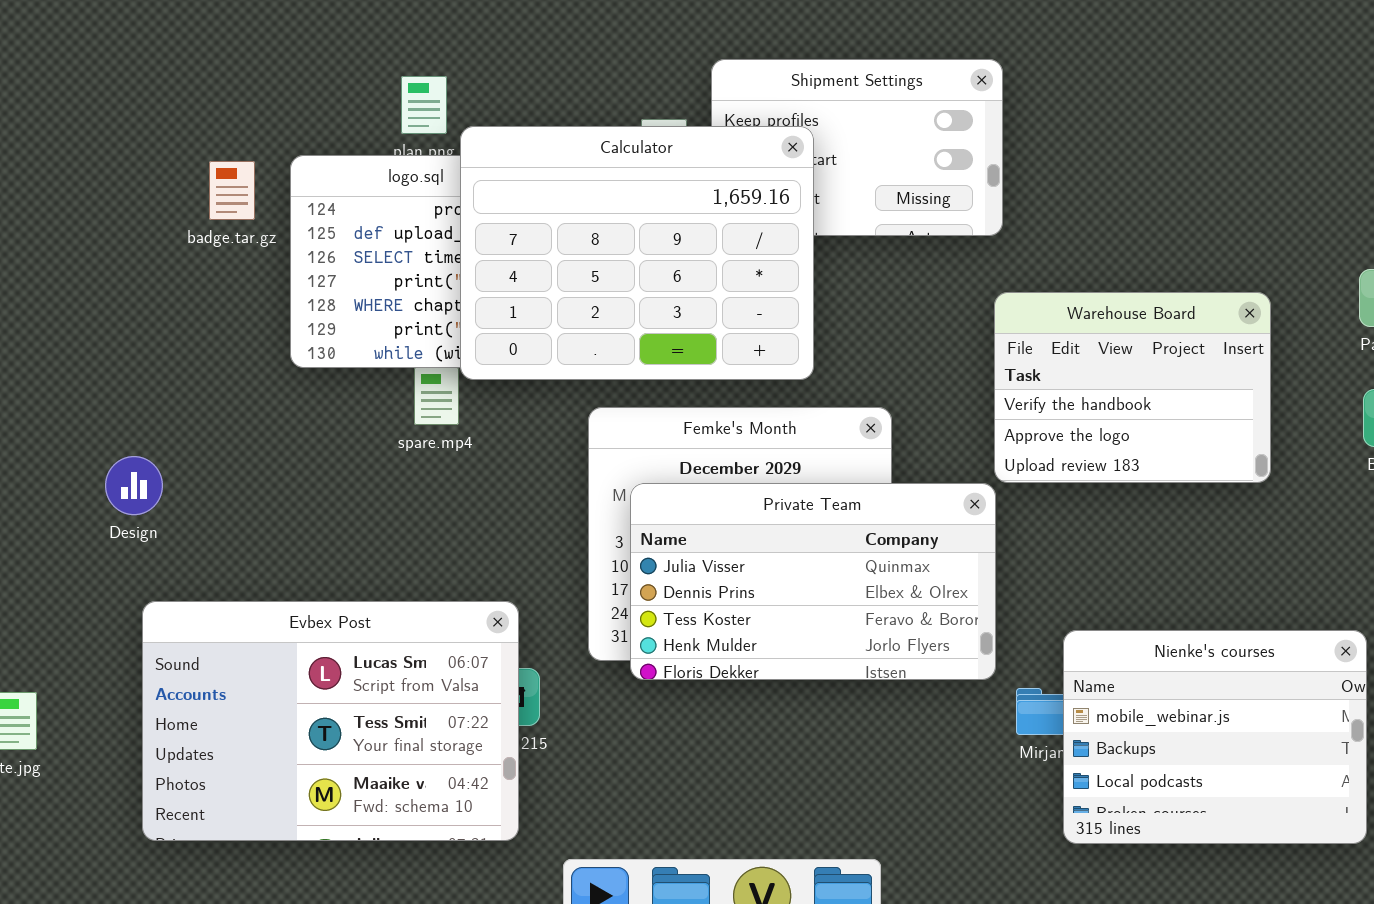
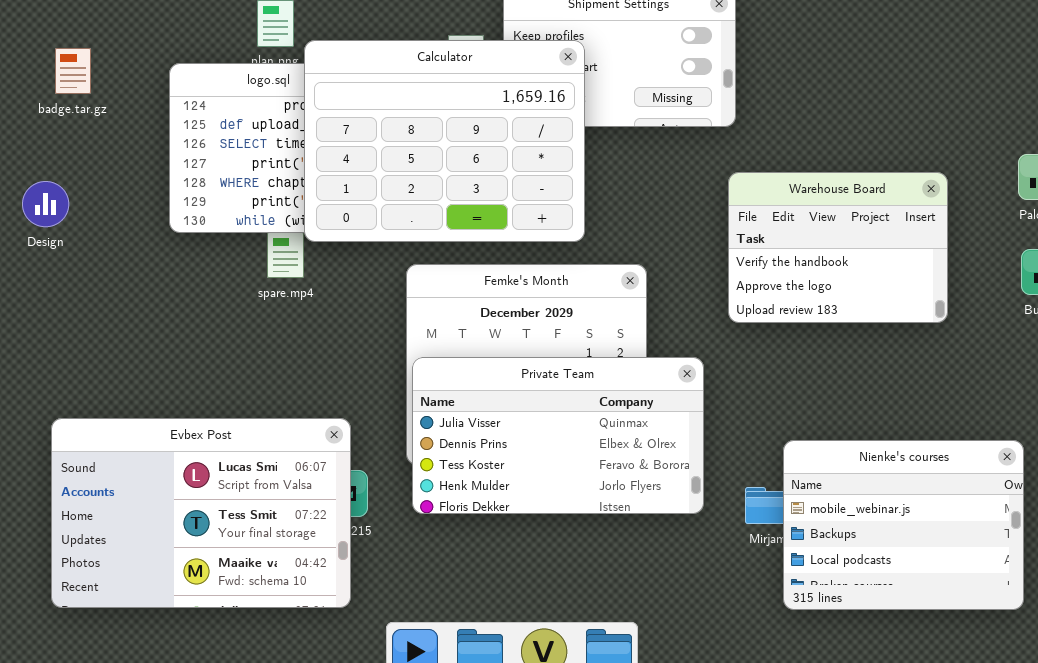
badge.tar.gz: [209,161,255,220] -> [55,48,91,94], moved
Design: [105,456,163,515] -> [22,181,69,227], moved
Private Team: [630,483,996,680] -> [412,357,704,514], moved

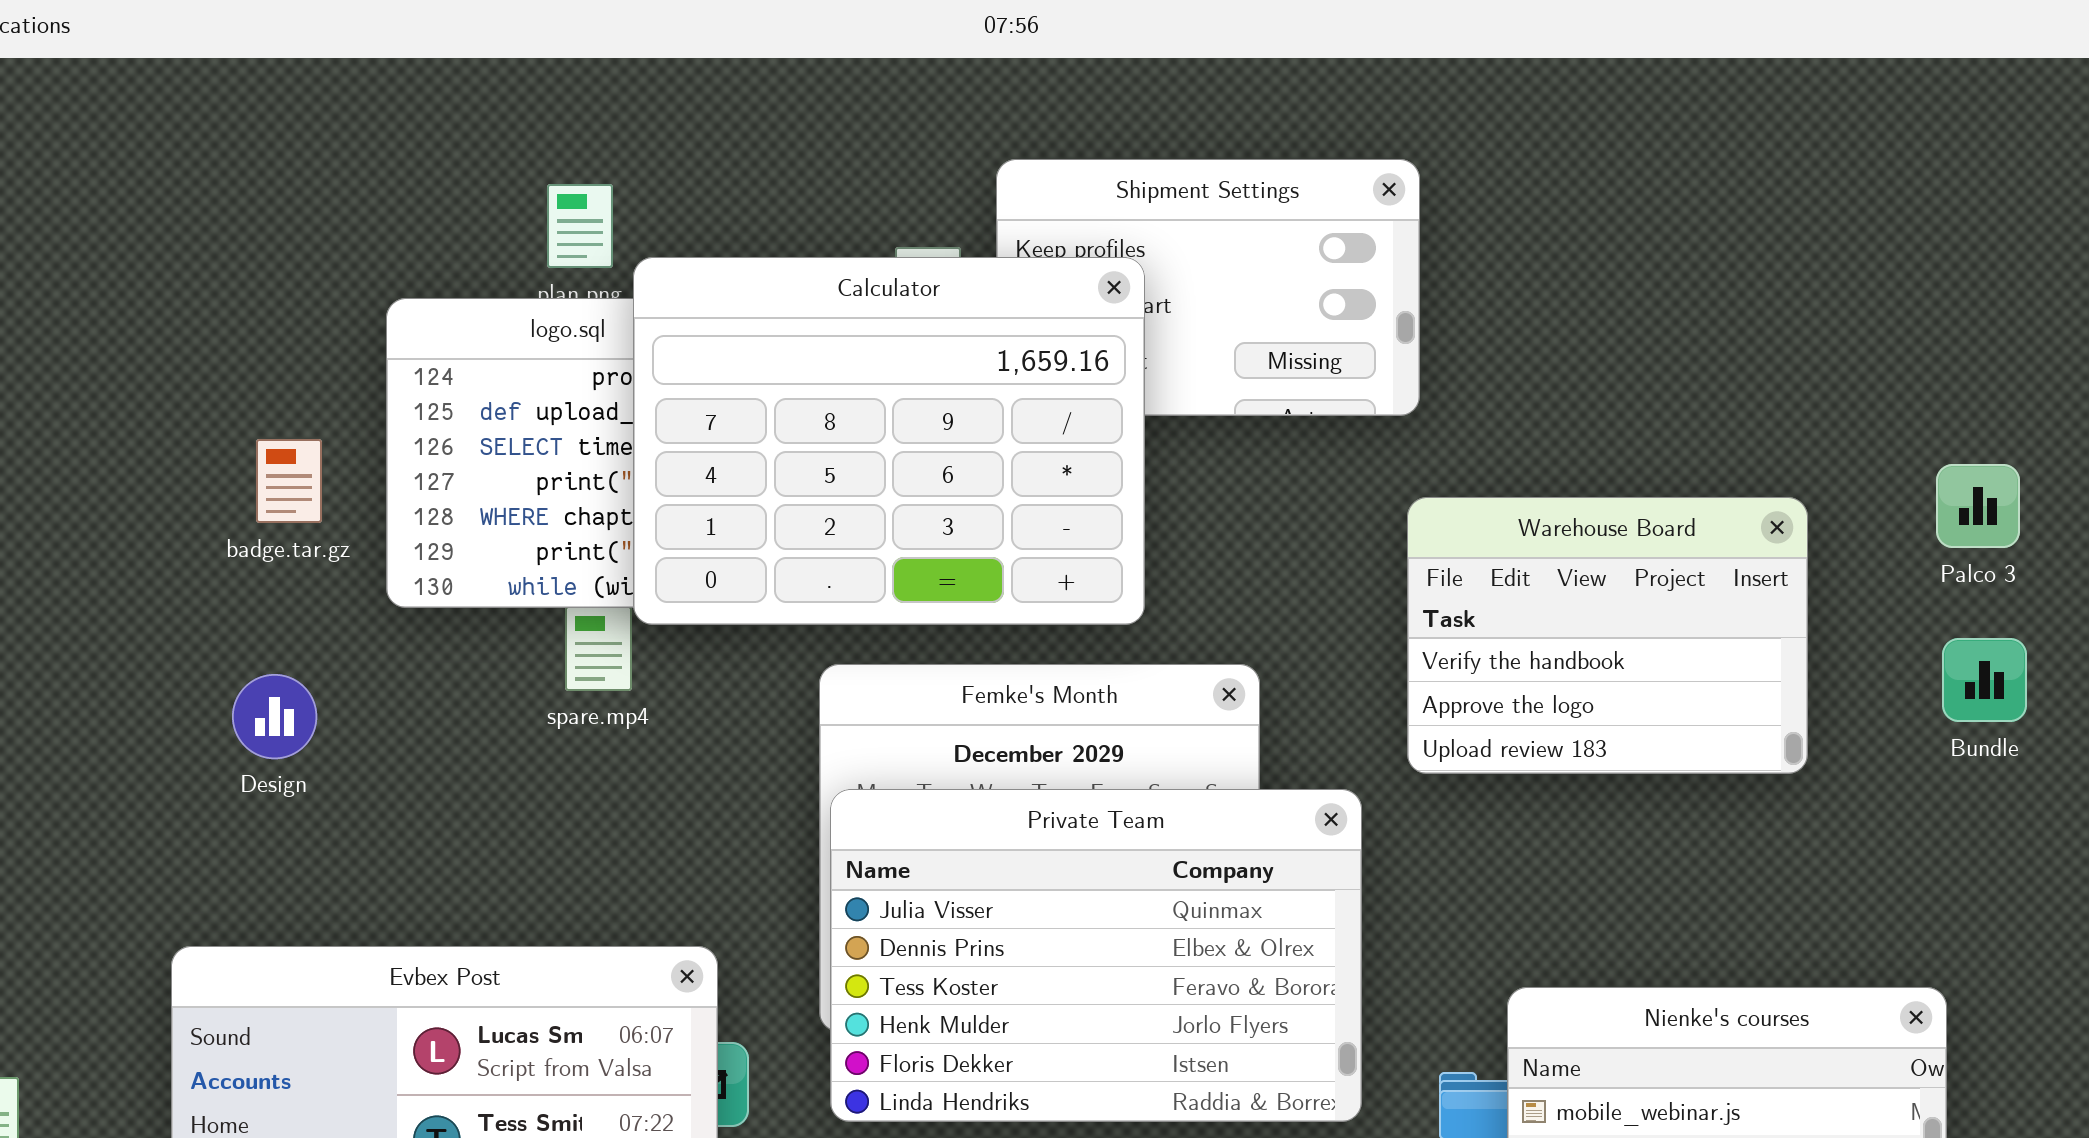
badge.tar.gz: [55,48,91,94] -> [256,439,322,523], moved
Design: [22,181,69,227] -> [232,674,317,759], moved
Private Team: [412,357,704,514] -> [830,789,1362,1122], resized

